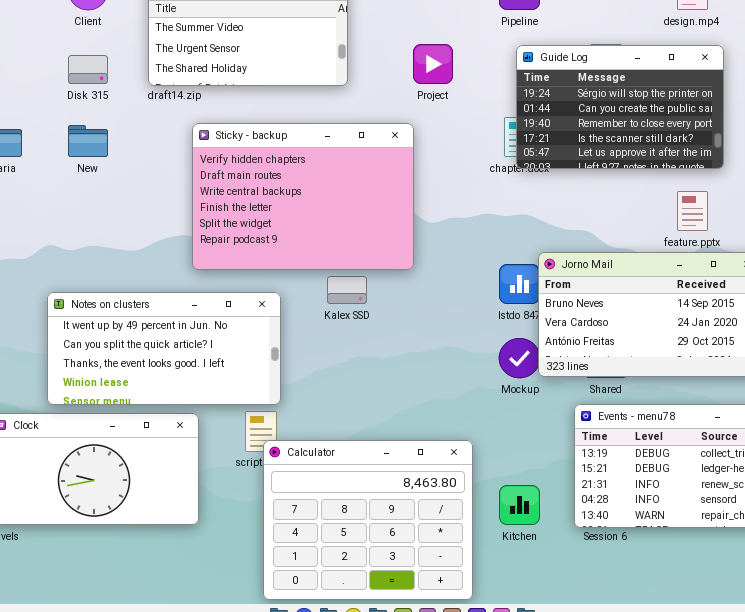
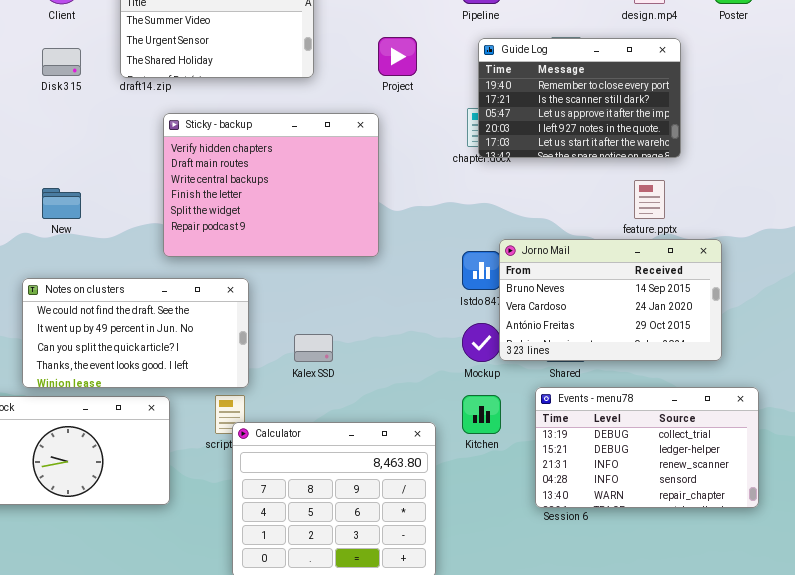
Guide Log: [516,45,724,169] -> [478,38,681,158], scrolled down 2 rows
New: [68,125,108,157] -> [42,188,81,219], moved
Kalex SSD: [327,276,367,304] -> [294,334,333,362], moved
Notes on clusters: [47,292,281,405] -> [22,278,249,388], scrolled up 1 row
Kitchen: [499,485,540,525] -> [462,395,501,434], moved

